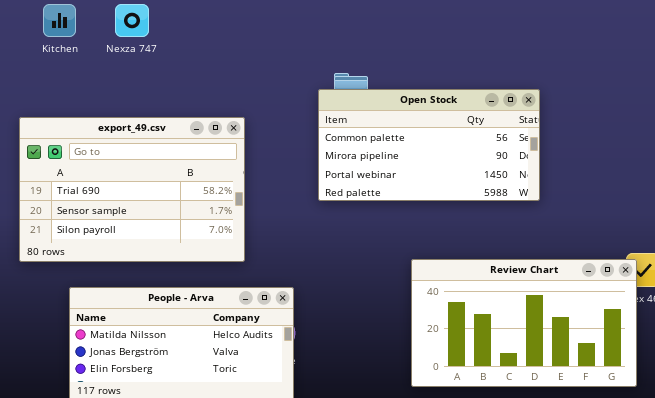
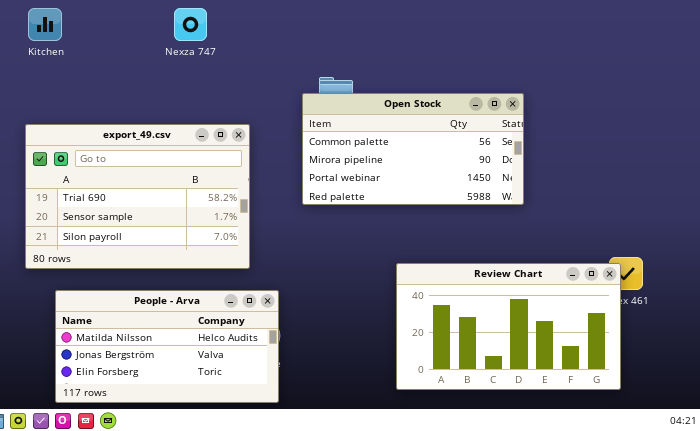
Nexza 747: [115,4,149,37] -> [174,8,207,41], moved
export_49.csv: [19,117,245,262] -> [25,124,250,269], moved

